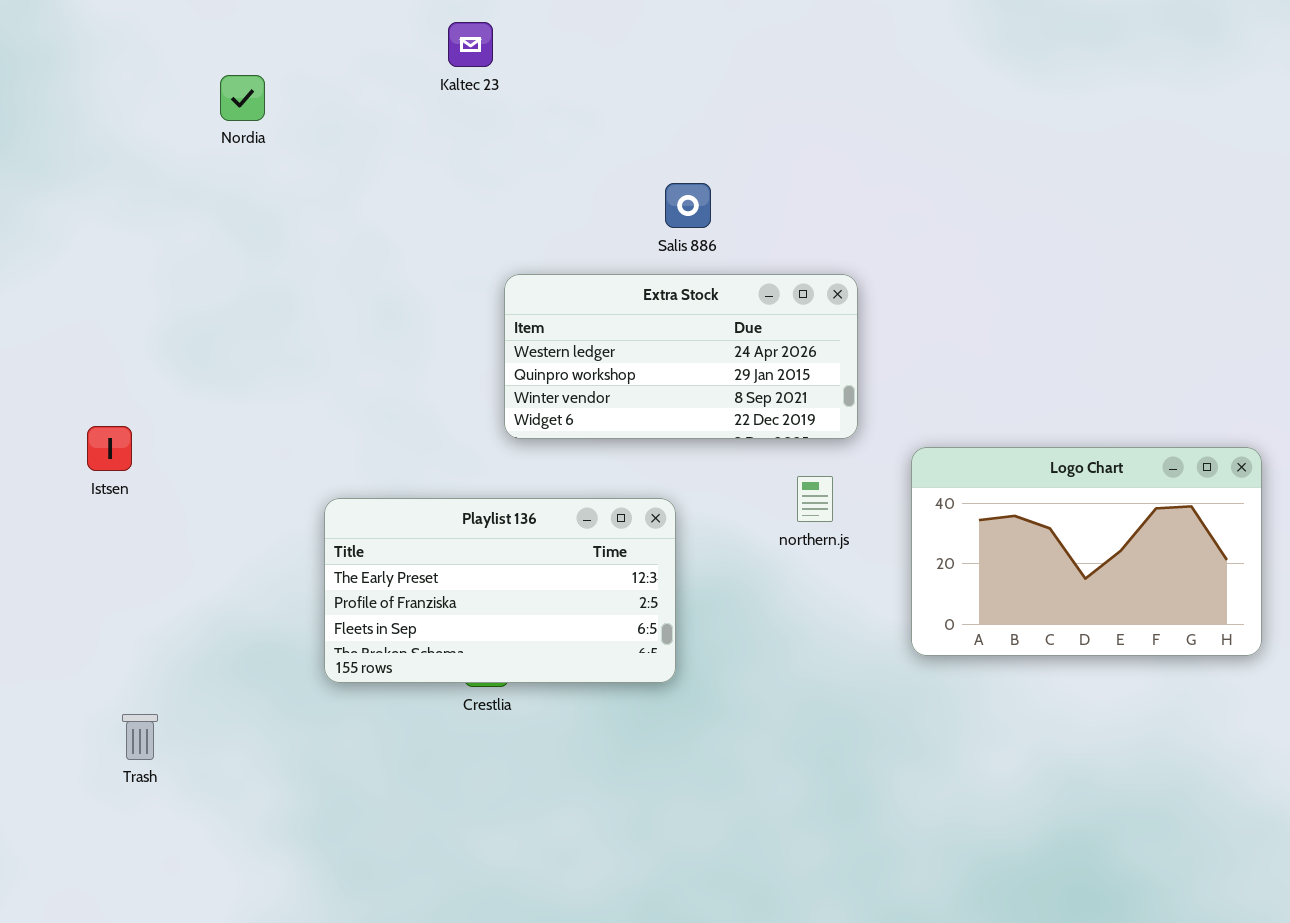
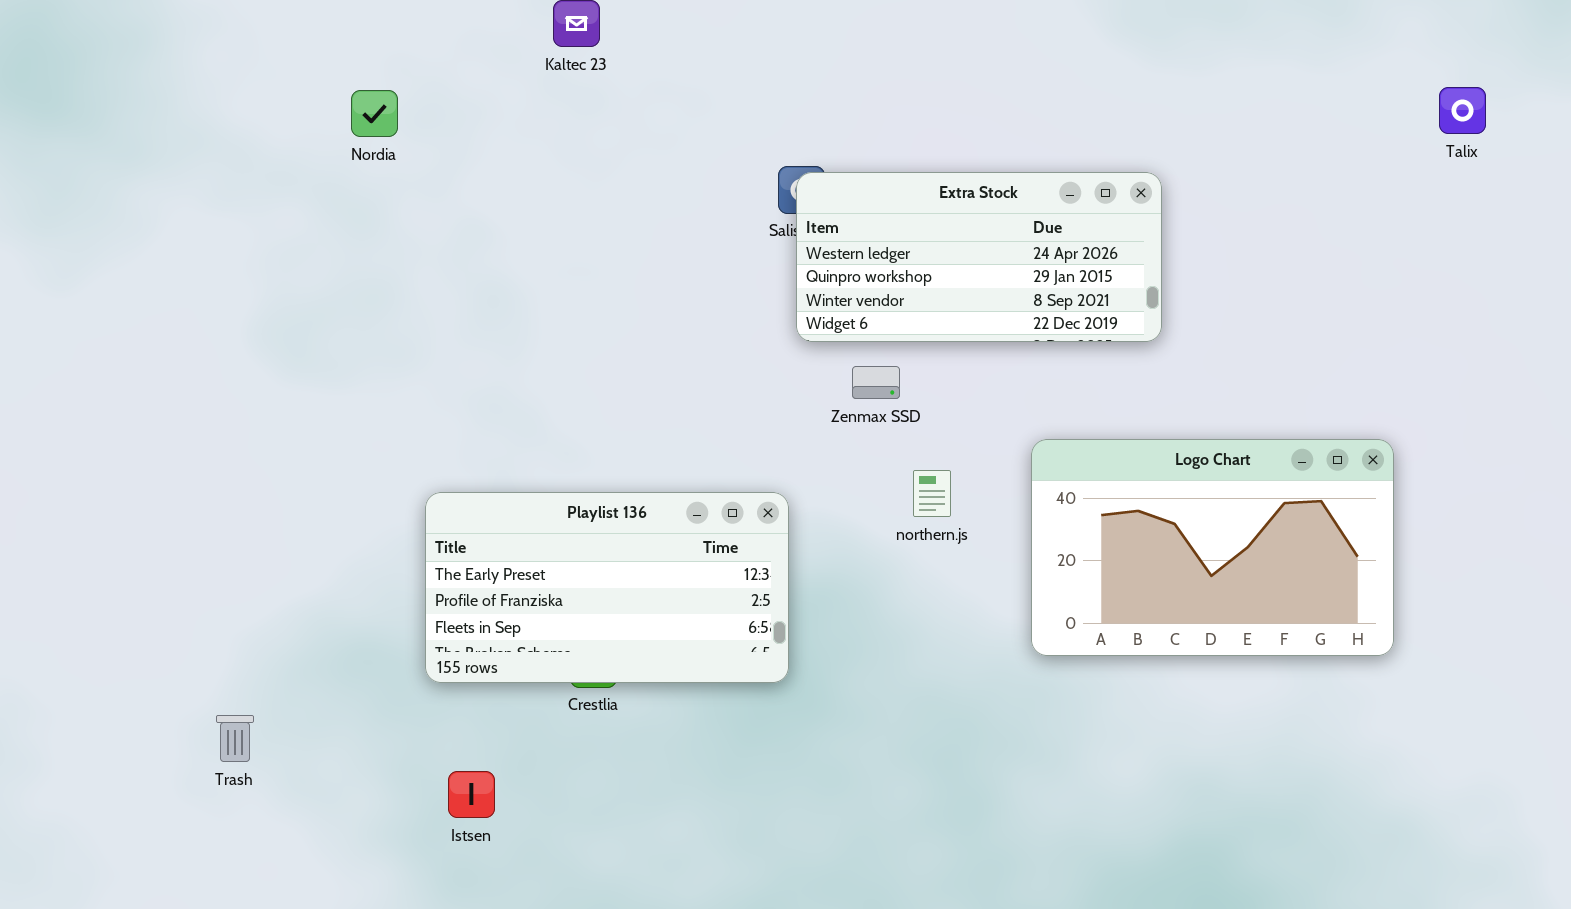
Nordia: [220,75,265,121] -> [351,90,398,137], moved
Extra Stock: [504,274,858,439] -> [796,172,1162,342], moved
Istsen: [87,426,132,471] -> [448,771,495,818], moved

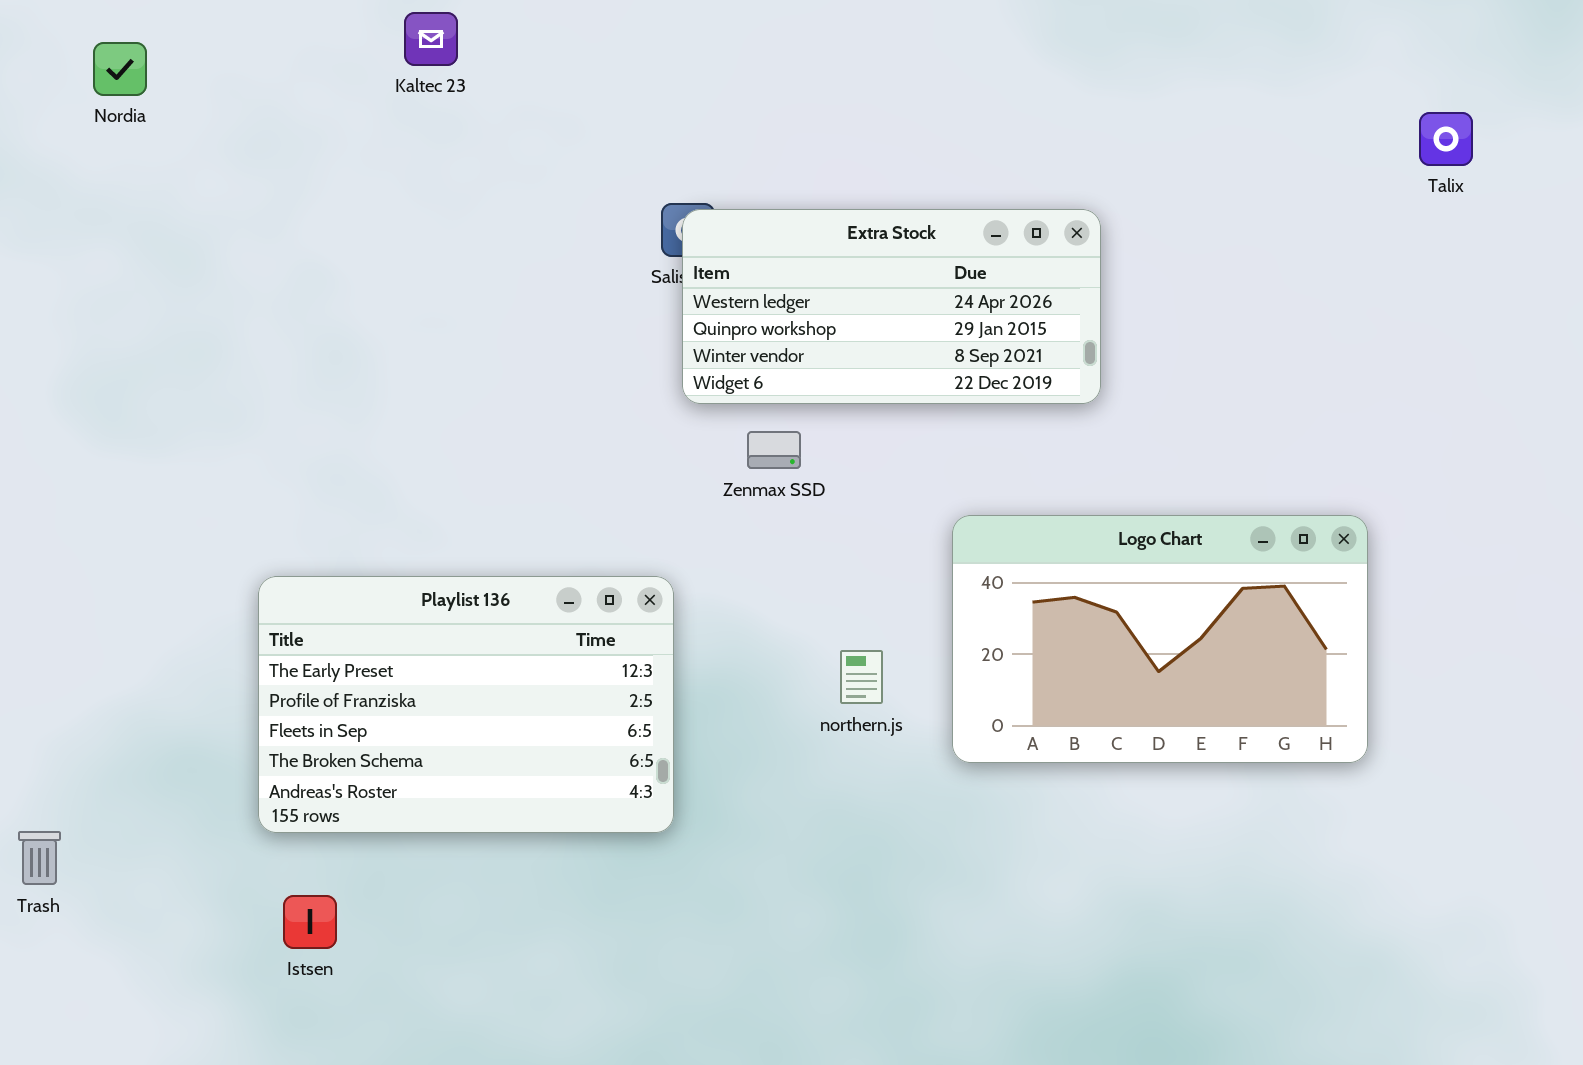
Nordia: [351,90,398,137] -> [93,42,147,96], moved
northern.js: [913,470,951,517] -> [840,650,883,704], moved
Playlist 136: [425,492,789,683] -> [258,576,674,833], resized

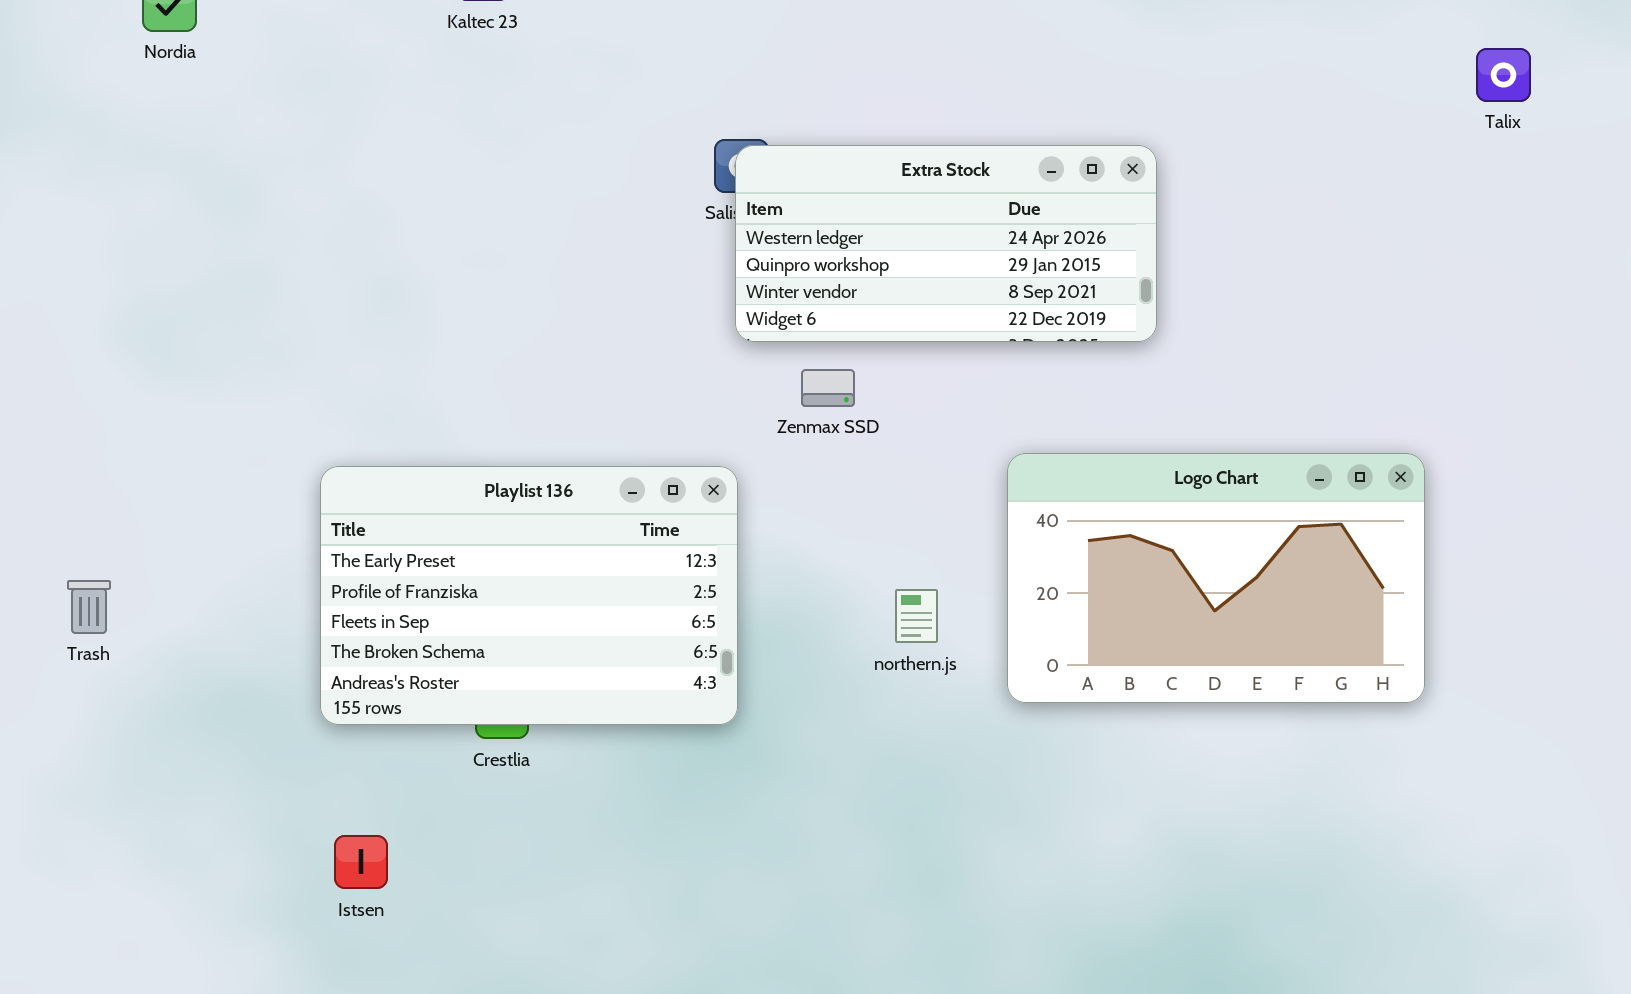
Playlist 136: [258,576,674,833] -> [320,466,738,725], moved
Trash: [18,831,61,885] -> [67,580,111,634], moved

